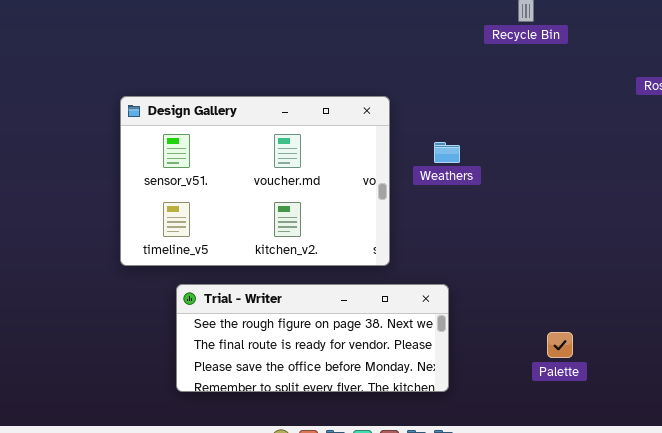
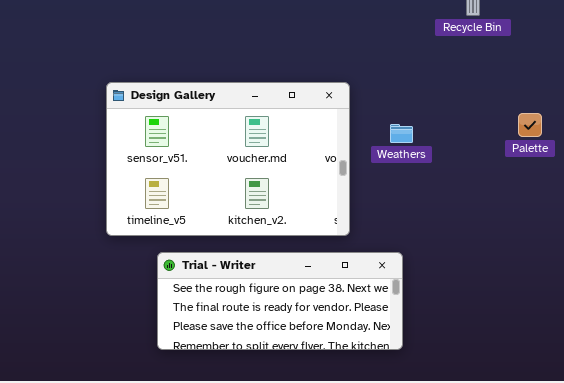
Palette: [547,332,573,358] -> [518,113,542,137], moved

